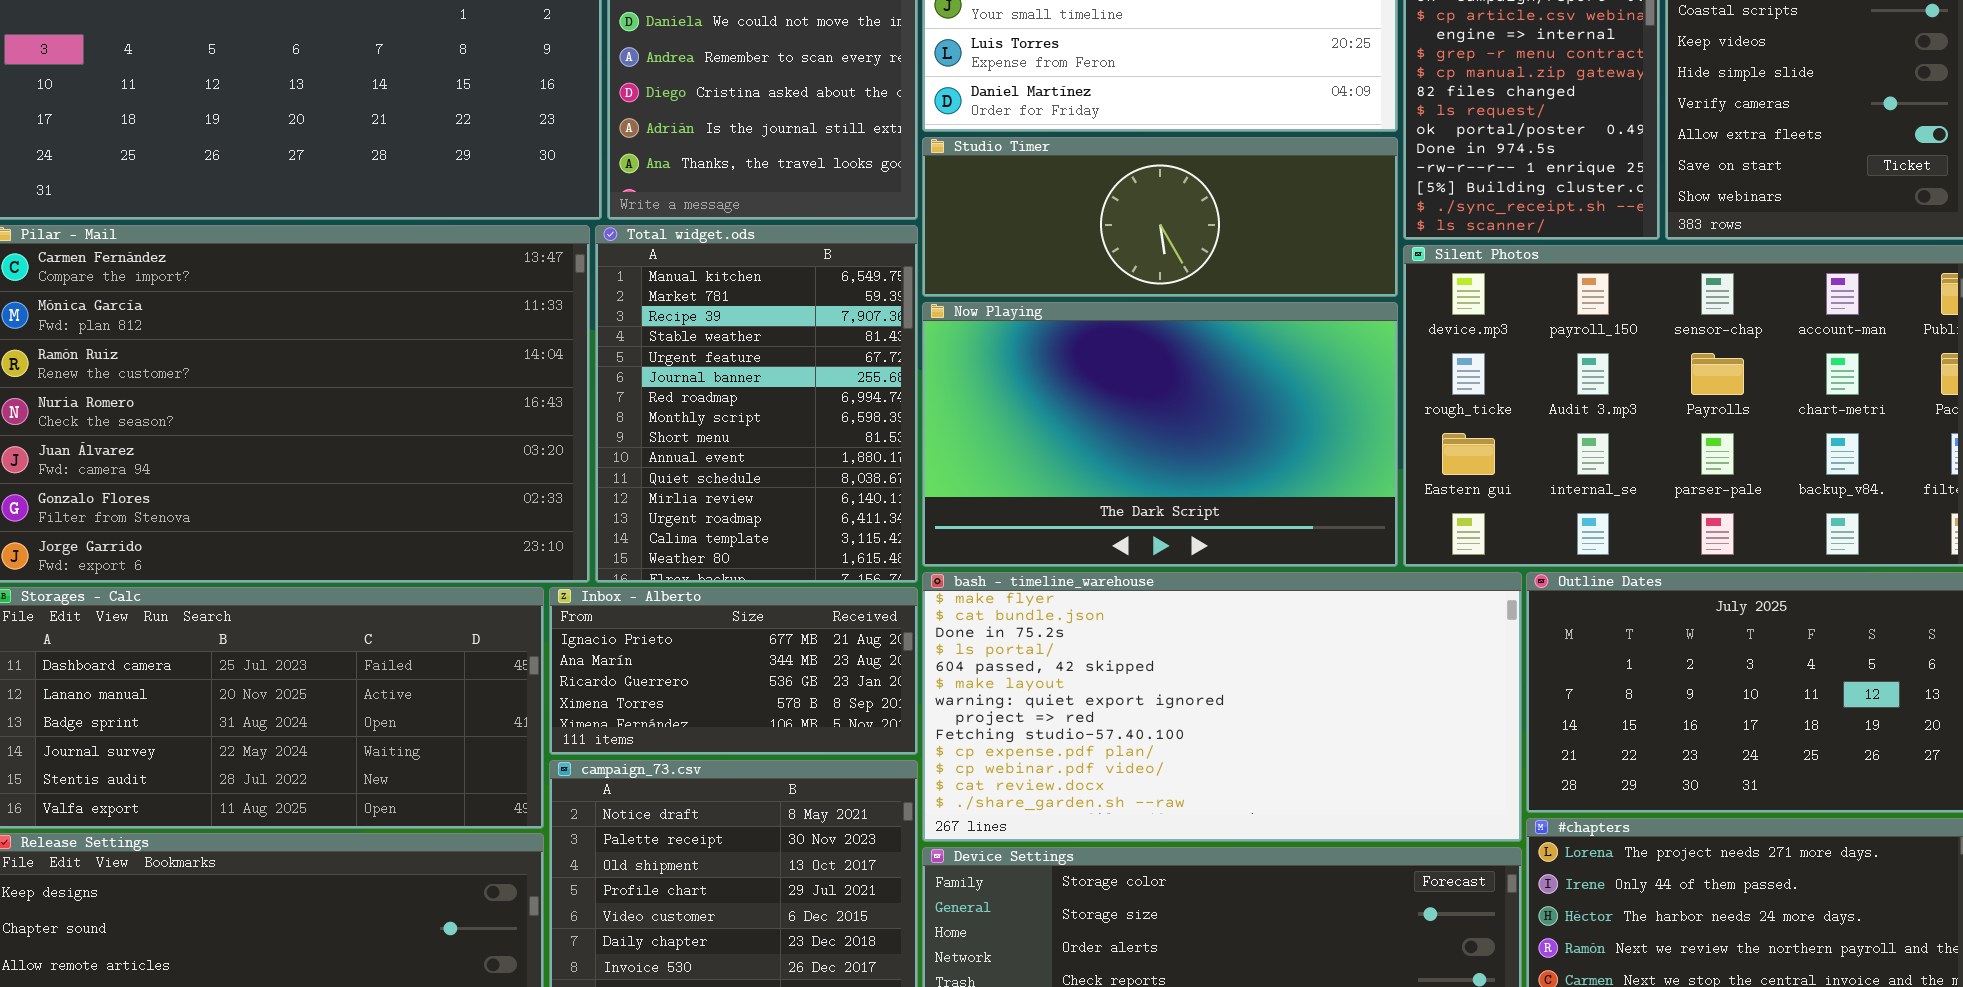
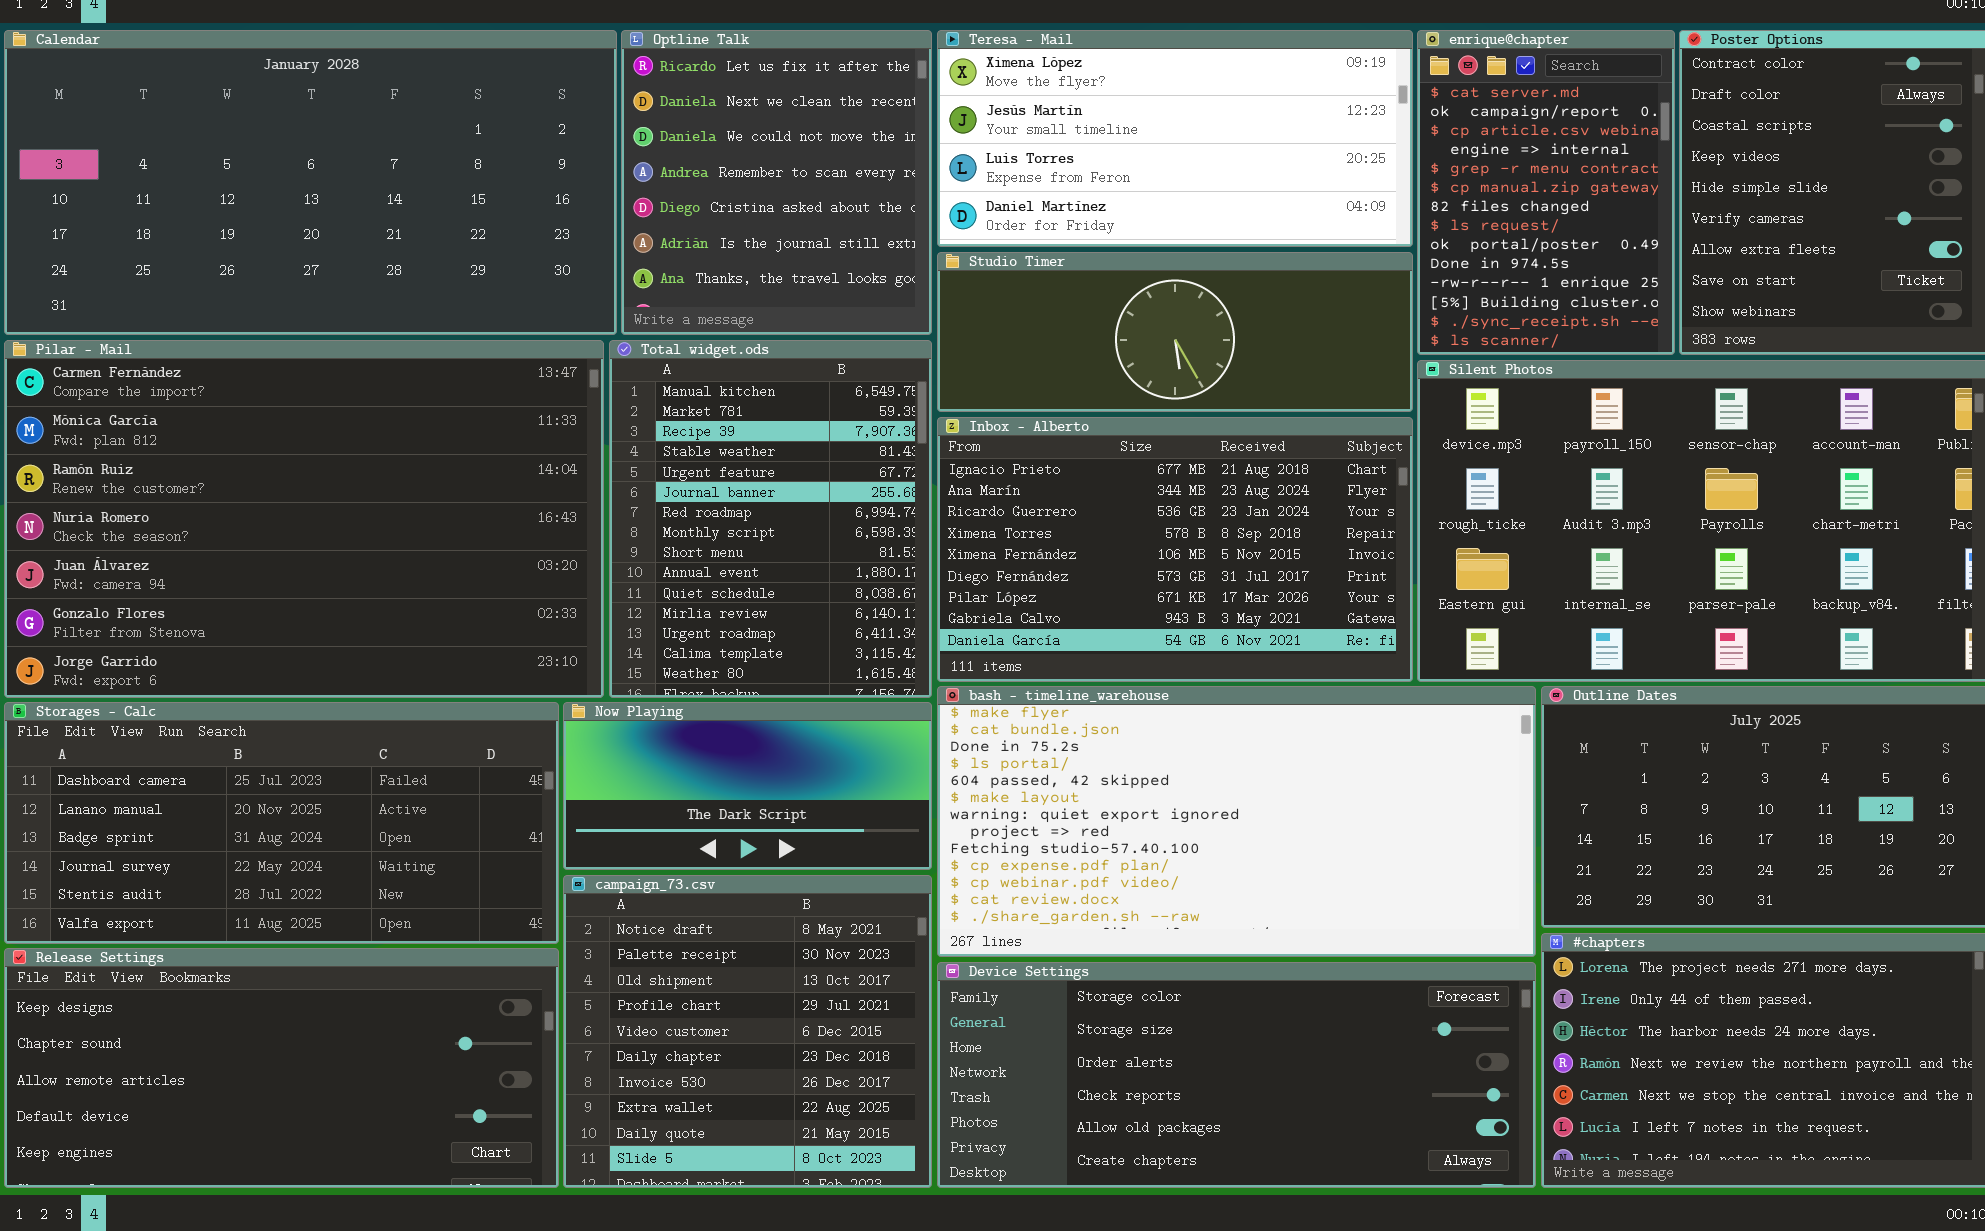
Now Playing: [922,302,1398,567] -> [563,702,932,870], moved, resized
Inbox - Alberto: [549,587,918,755] -> [937,417,1413,682], moved, resized

